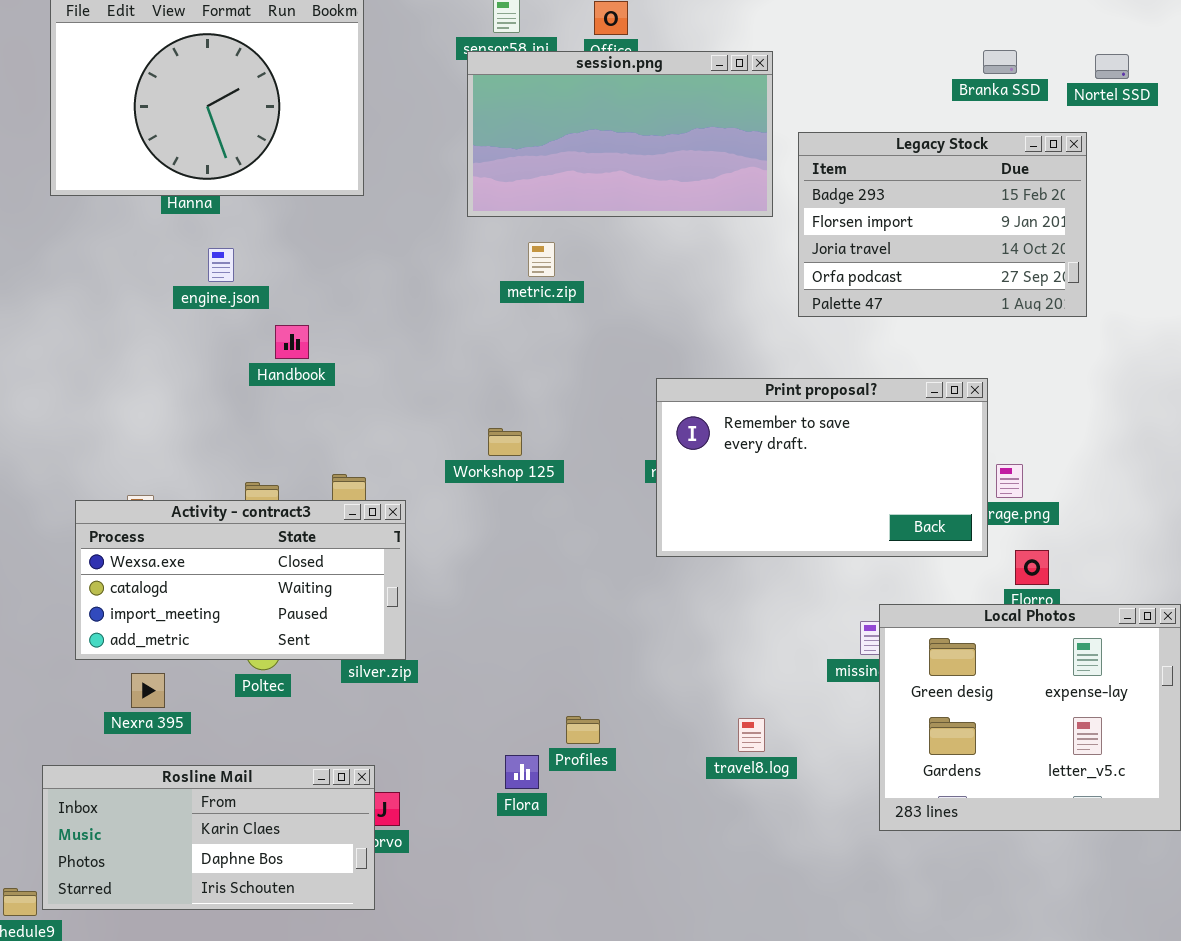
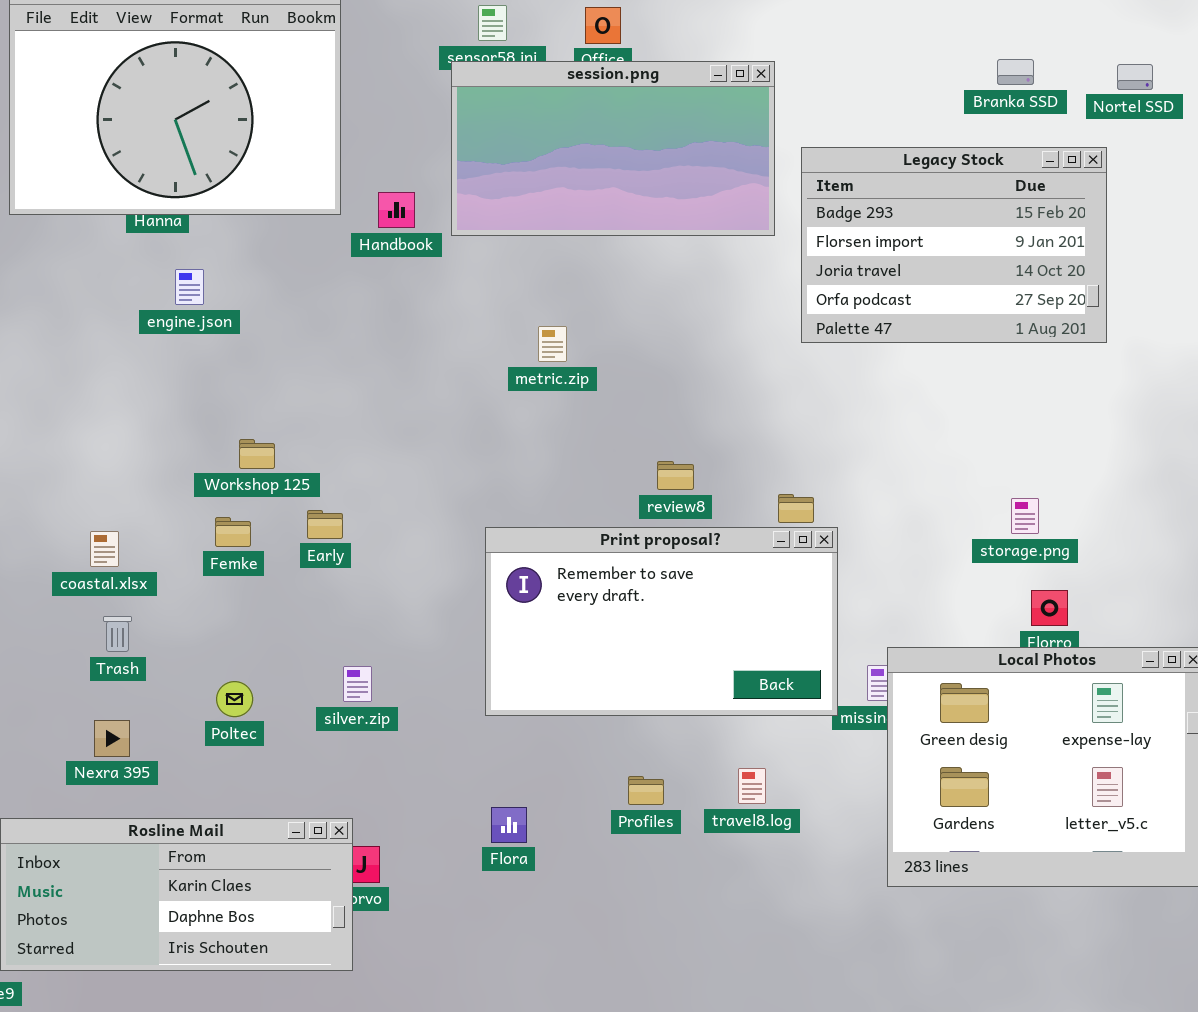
metric.zip: [528,242,555,277] -> [538,326,567,362], moved
Handbook: [275,325,309,359] -> [378,192,415,228], moved
Print proposal?: [656,378,988,557] -> [485,527,838,716], moved
Workshop 125: [488,428,522,456] -> [239,439,275,469], moved
Activity - contract3: [75,500,406,660] -> none, closed
Profiles: [566,716,600,744] -> [628,776,664,805], moved

